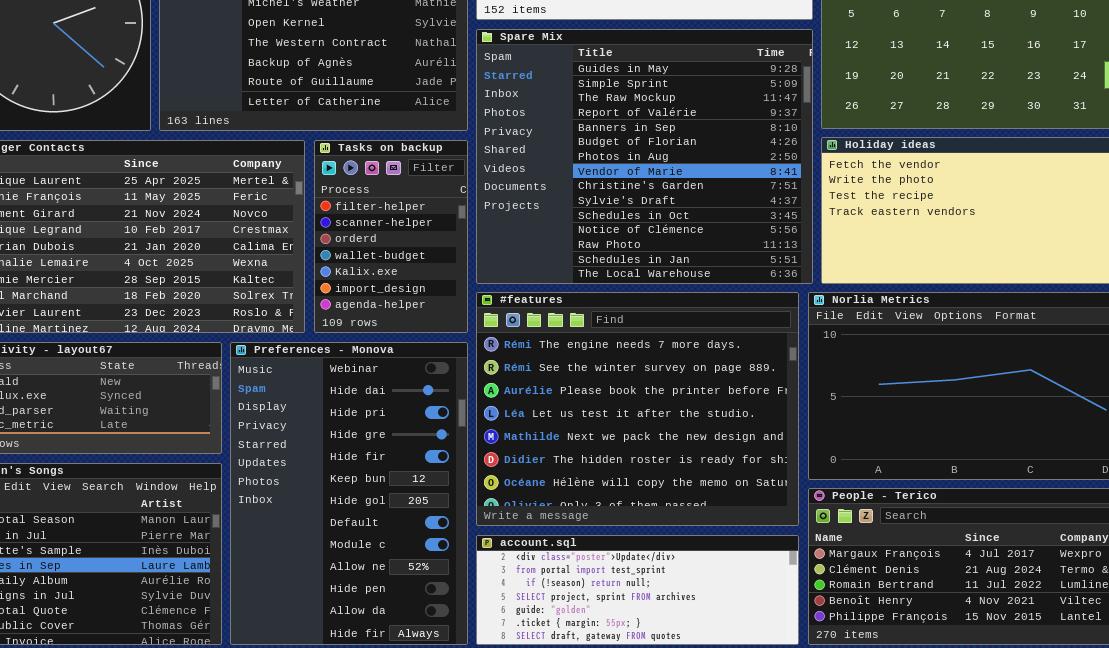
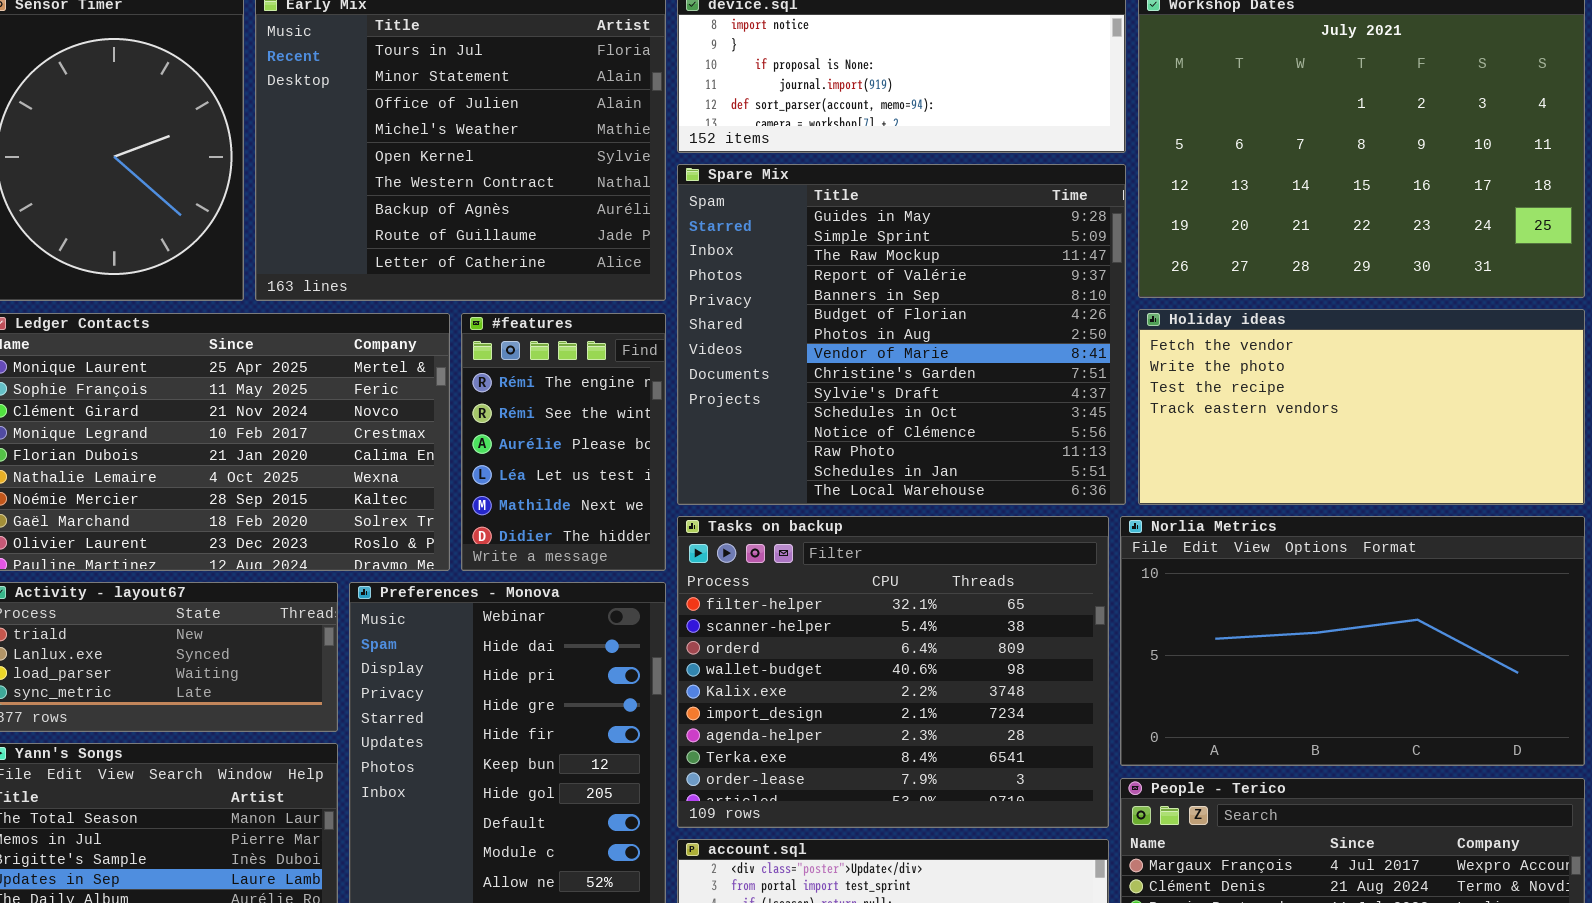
Tasks on backup: [314,140,468,333] -> [677,516,1109,828], moved, resized
#features: [476,292,799,526] -> [461,313,666,571], moved, resized

